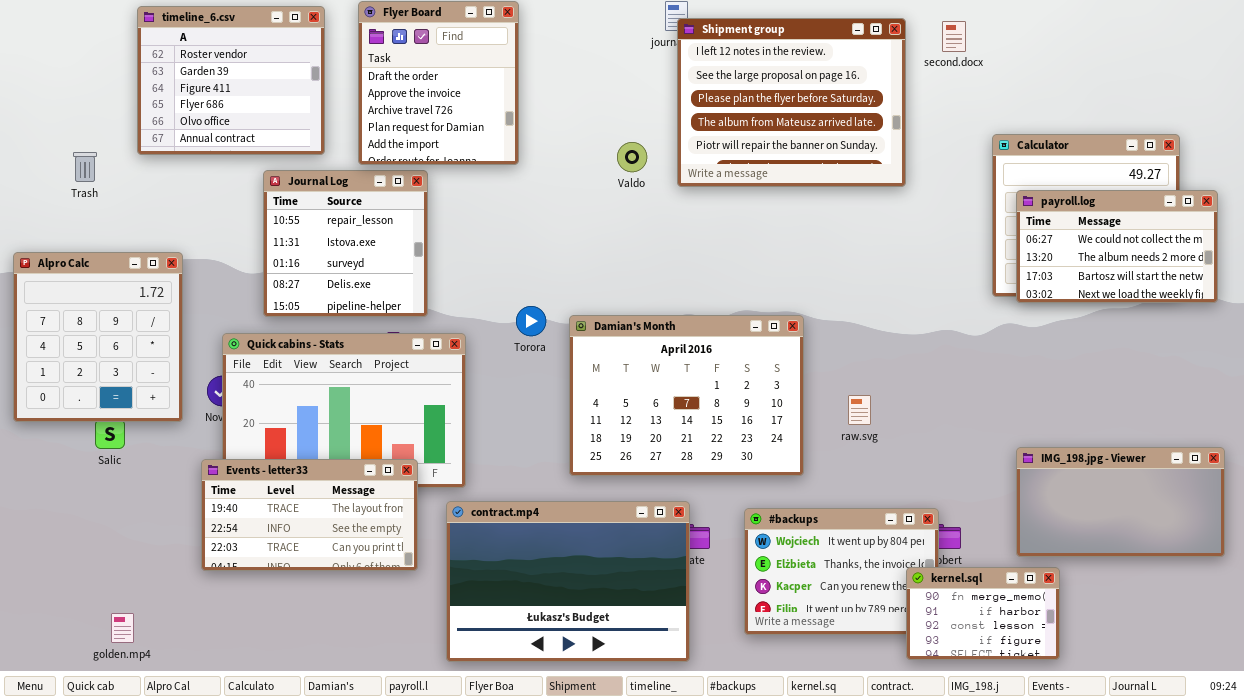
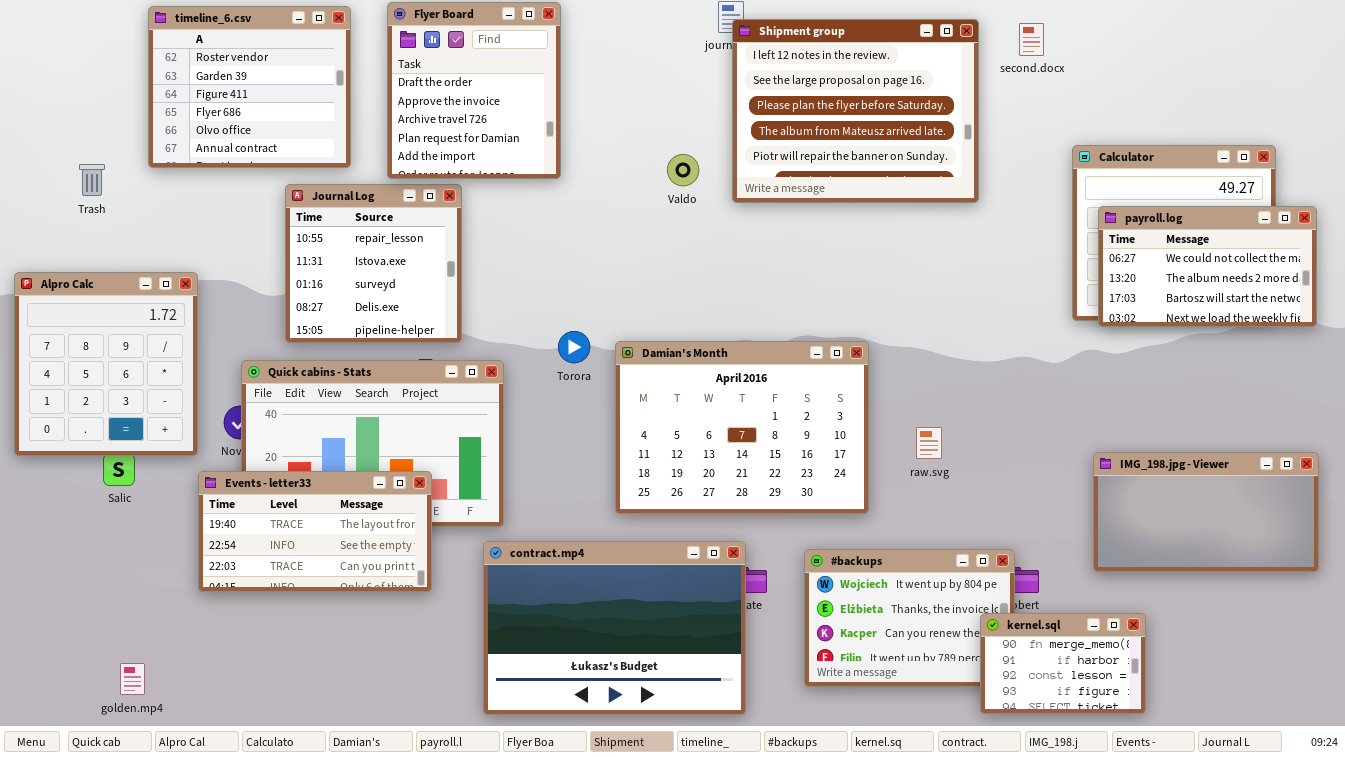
IMG_198.jpg - Viewer: [1016,447,1225,557] -> [1093,452,1319,572], moved
Events - letter33: [201,459,418,571] -> [198,471,432,592], moved

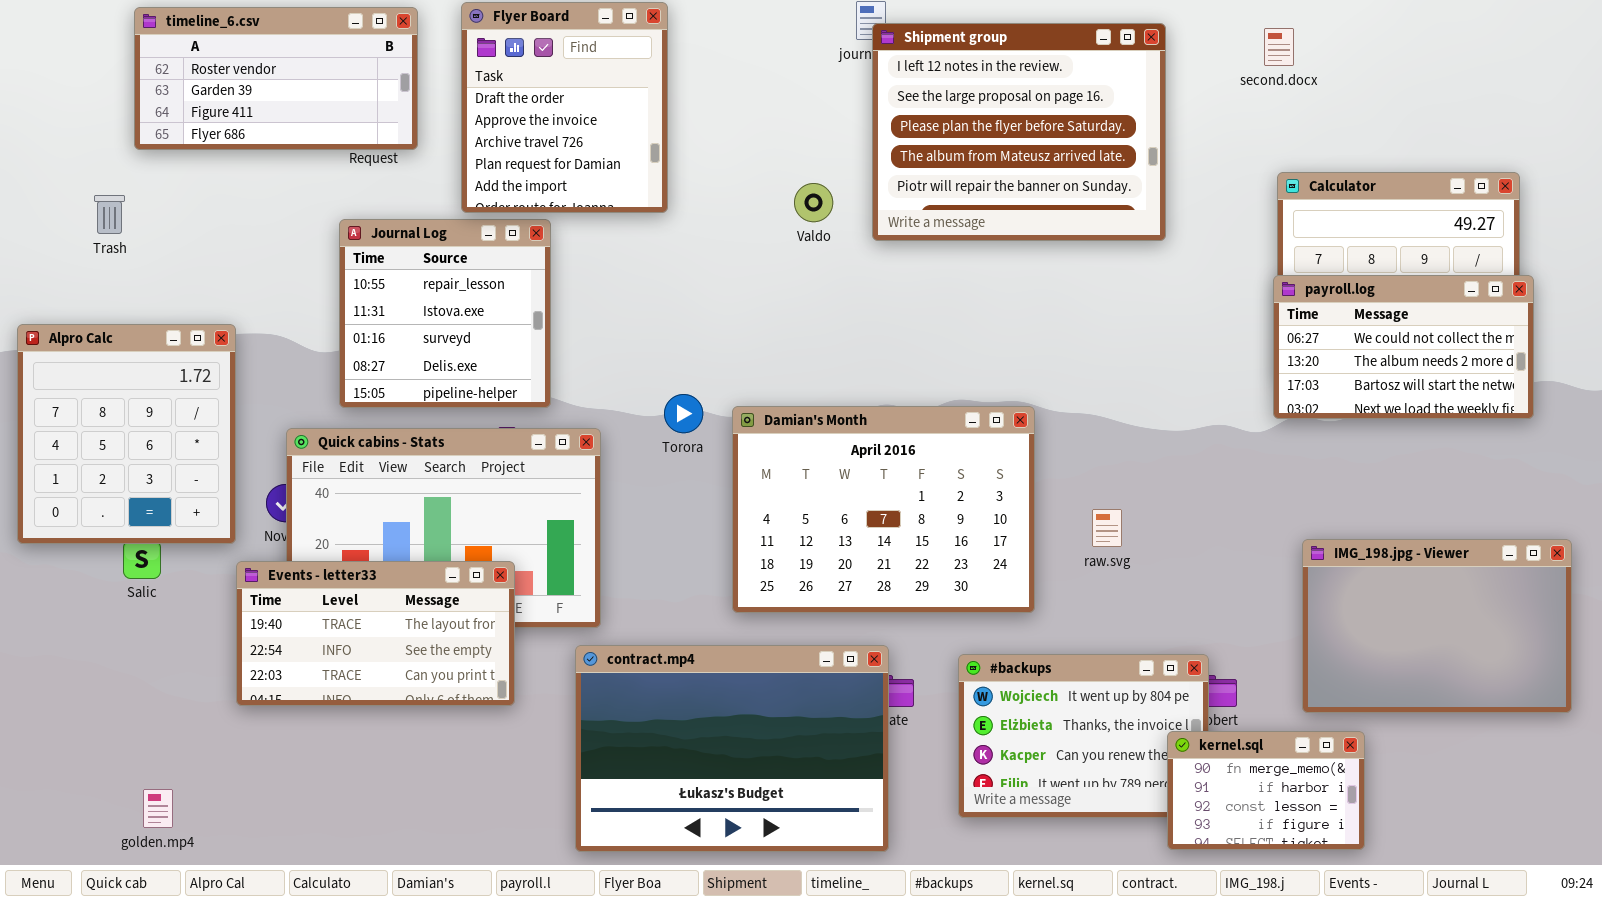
timeline_6.csv: [148,6,351,168] -> [134,7,418,150], resized
second.docx: [1019,23,1044,56] -> [1264,28,1294,66], moved
payroll.log: [1098,206,1317,327] -> [1273,275,1534,419], moved
IMG_198.jpg - Viewer: [1093,452,1319,572] -> [1302,539,1572,713], resized

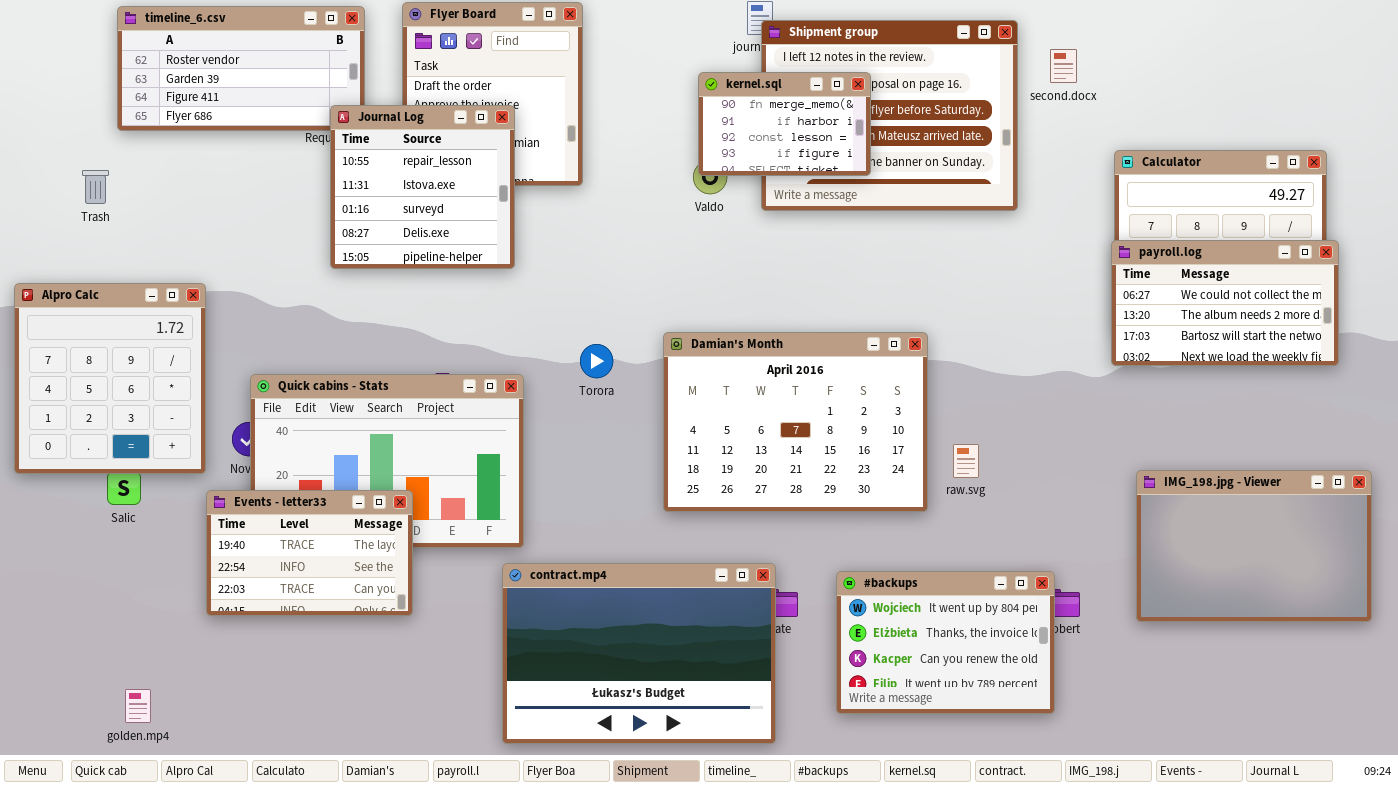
second.docx: [1264,28,1294,66] -> [1050,49,1077,83], moved
Journal Log: [339,219,551,408] -> [330,105,515,269], moved
Damian's Month: [732,406,1035,613] -> [663,332,928,512], moved
Events - letter33: [236,561,515,706] -> [206,490,413,616], resized
kernel.sql: [1167,731,1365,850] -> [698,72,871,176], moved

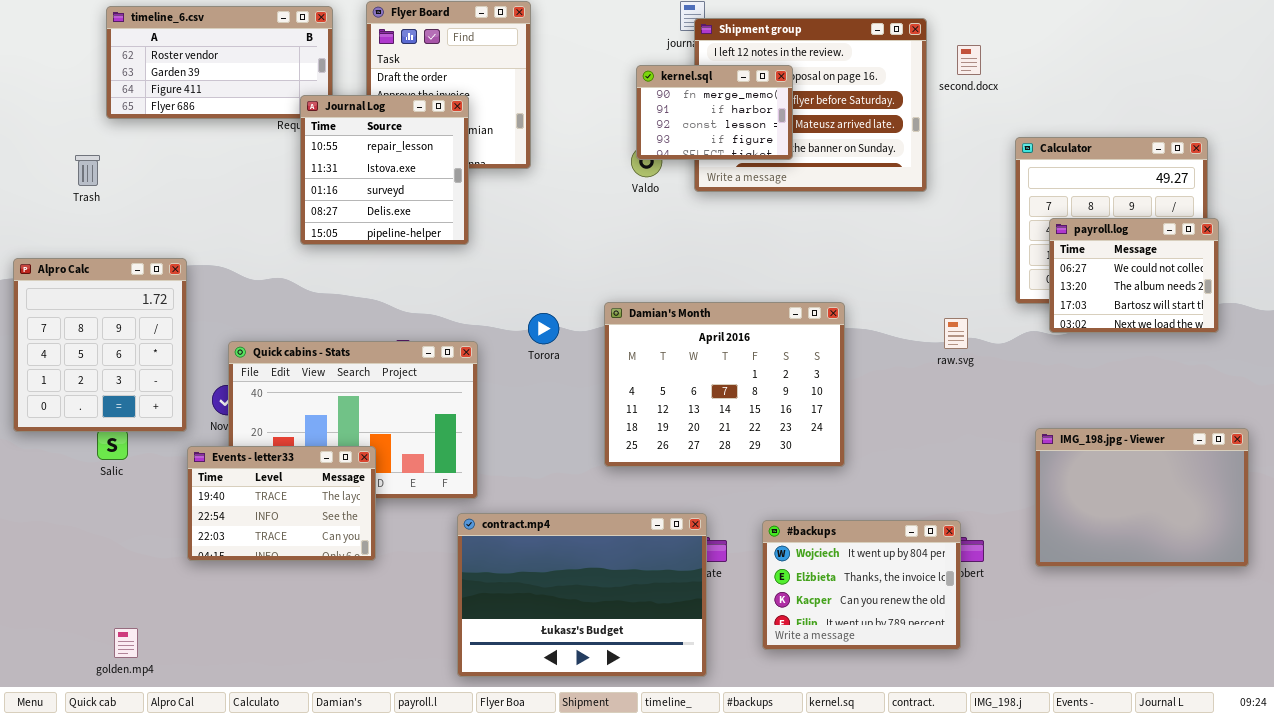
payroll.log: [1111,240,1339,366] -> [1049,218,1219,333], resized
raw.svg: [953,444,979,478] -> [944,318,968,349], moved

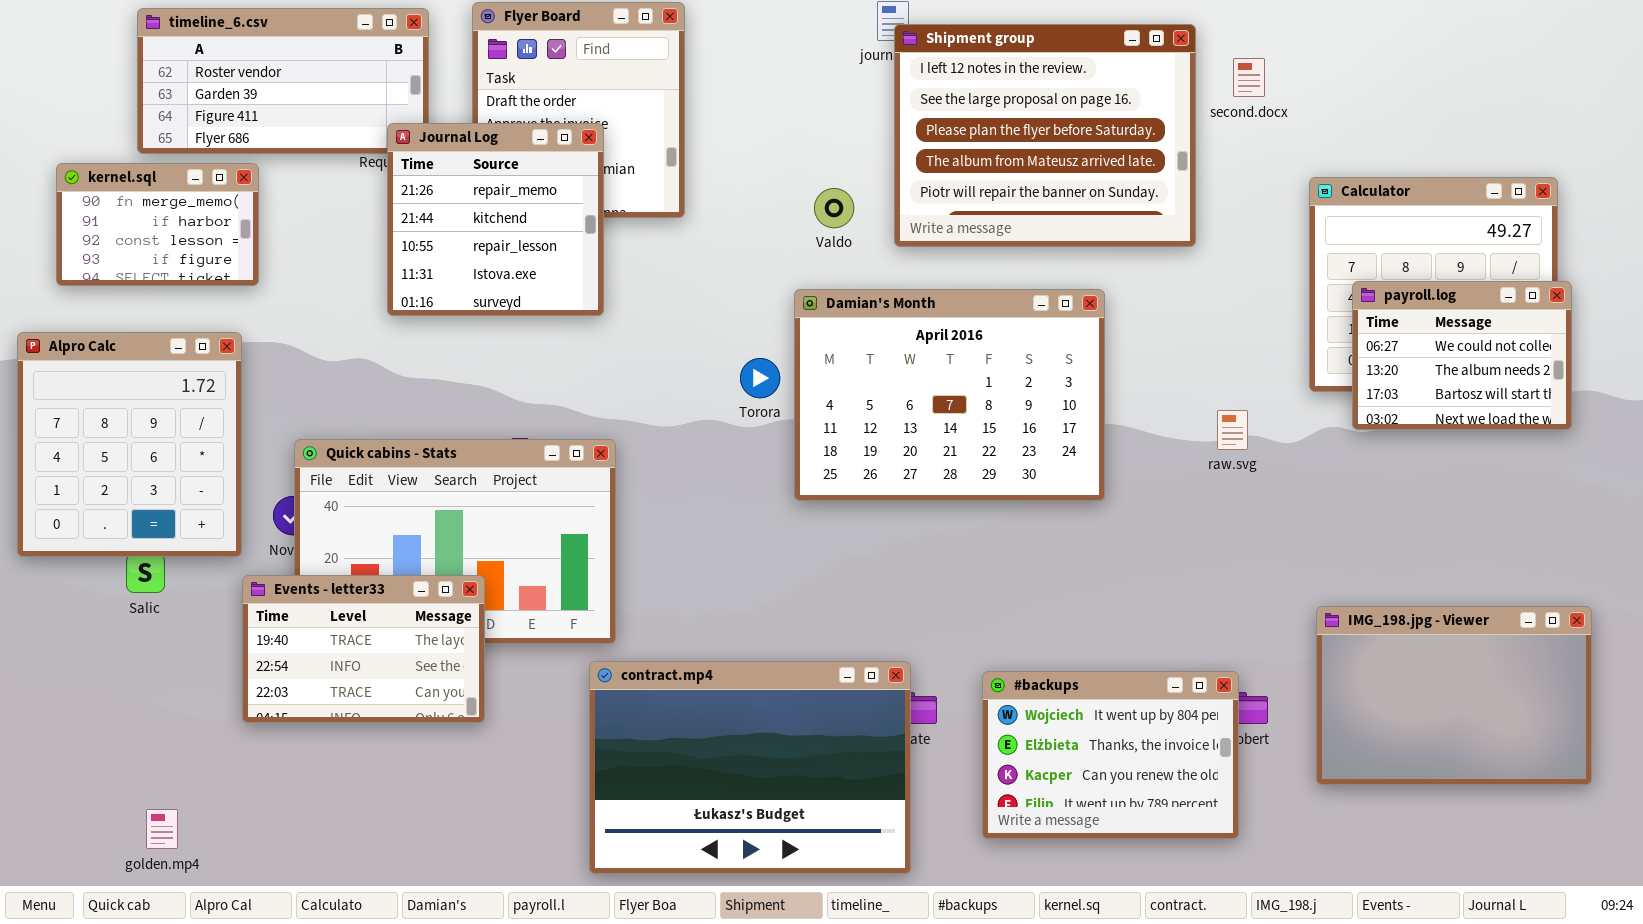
kernel.sql: [636,65,793,160] -> [56,163,259,286], moved
Journal Log: [300,95,469,245] -> [387,123,604,316], scrolled up 2 rows
Damian's Month: [604,302,845,467] -> [794,289,1105,501], moved
Torora: [528,313,559,344] -> [740,358,780,398], moved
IMG_198.jpg - Viewer: [1035,428,1249,567] -> [1316,606,1592,785], moved

